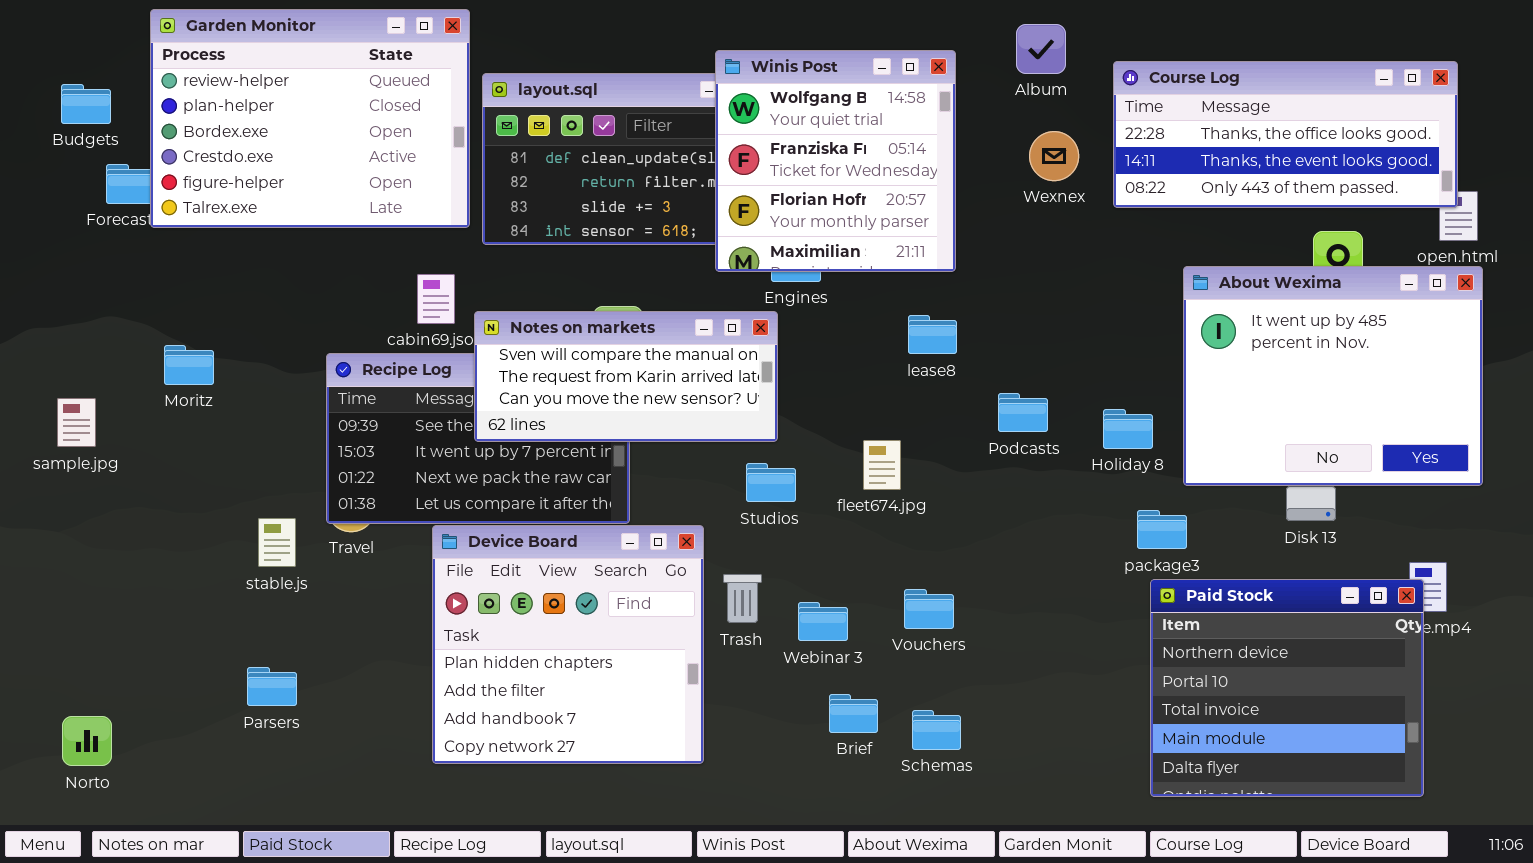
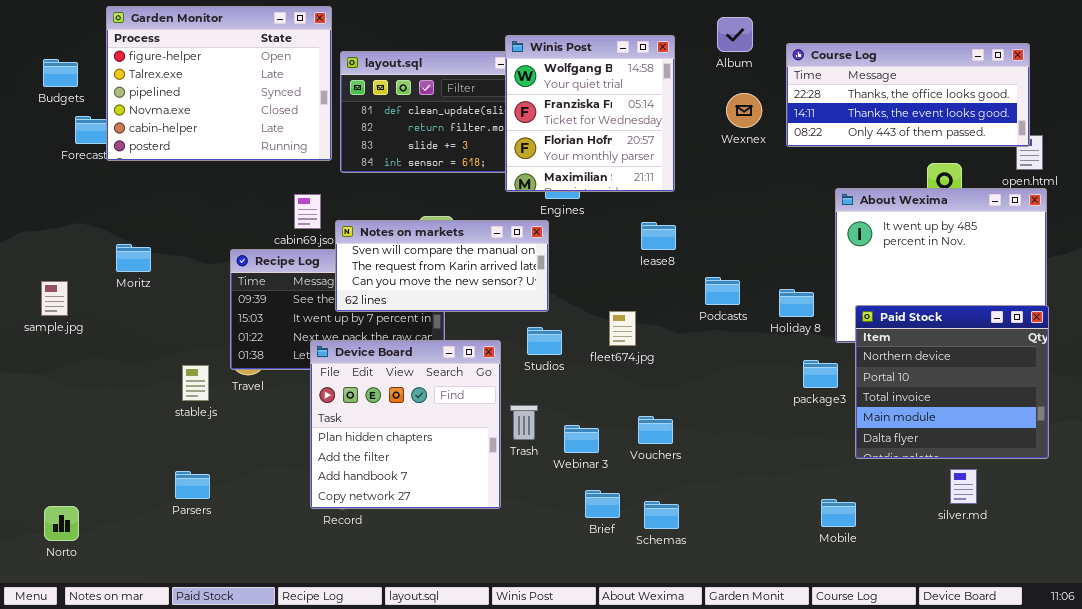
Garden Monitor: [150,9,470,228] -> [106,6,332,161], scrolled down 4 rows
Device Board: [432,525,704,764] -> [310,340,501,509], moved
Paid Stock: [1150,579,1424,797] -> [855,305,1049,459], moved

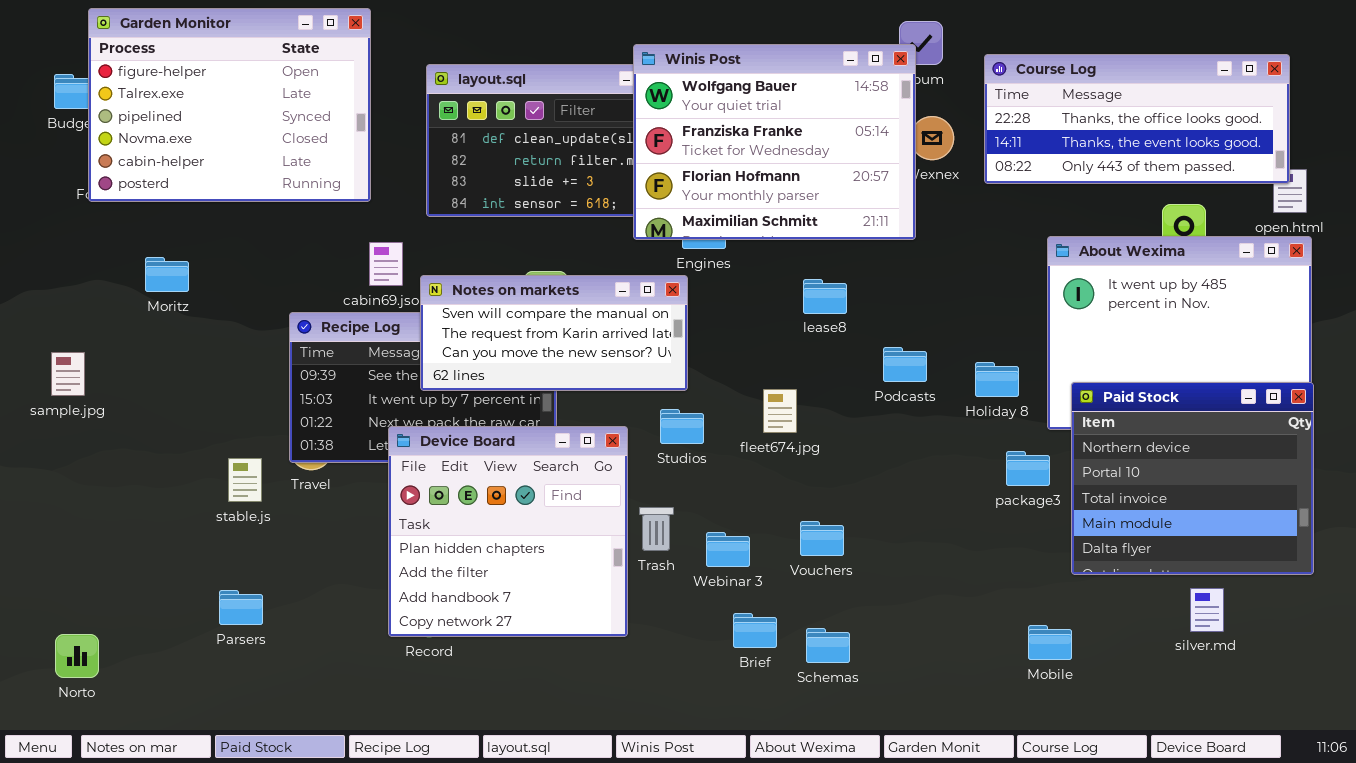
Garden Monitor: [106,6,332,161] -> [88,8,371,202], moved
Winis Post: [505,35,675,192] -> [633,44,916,240], resized
Moritz: [116,244,151,272] -> [145,257,189,292], moved

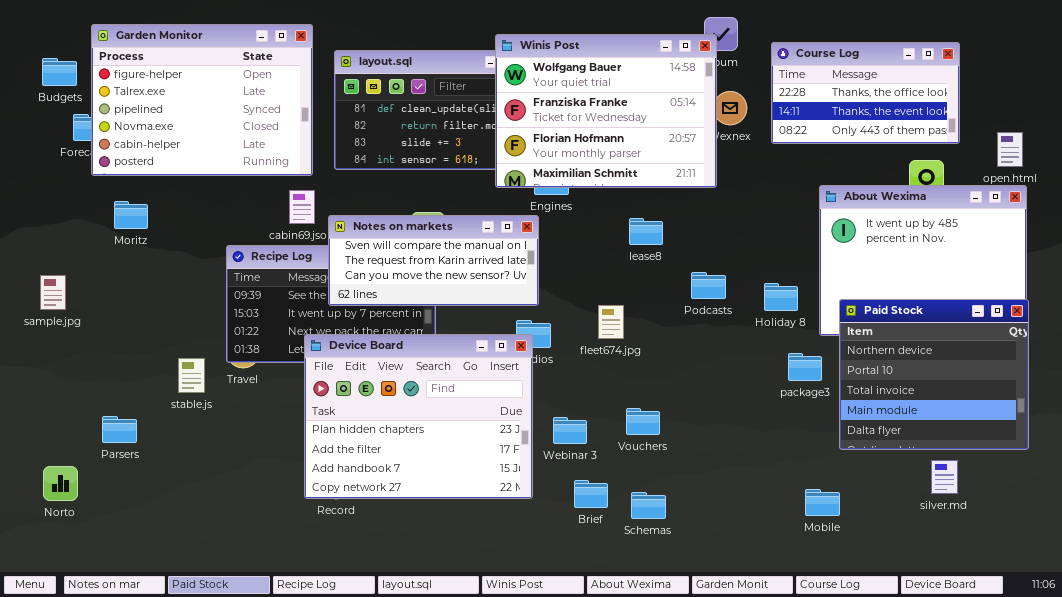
Garden Monitor: [88,8,371,202] -> [91,24,313,176], moved
Course Log: [984,54,1290,184] -> [771,42,960,144], resized
Device Board: [388,426,628,637] -> [304,334,533,499], resized
Parsers: [219,590,263,625] -> [102,416,137,443], moved
Norto: [55,634,99,678] -> [43,466,78,501], moved

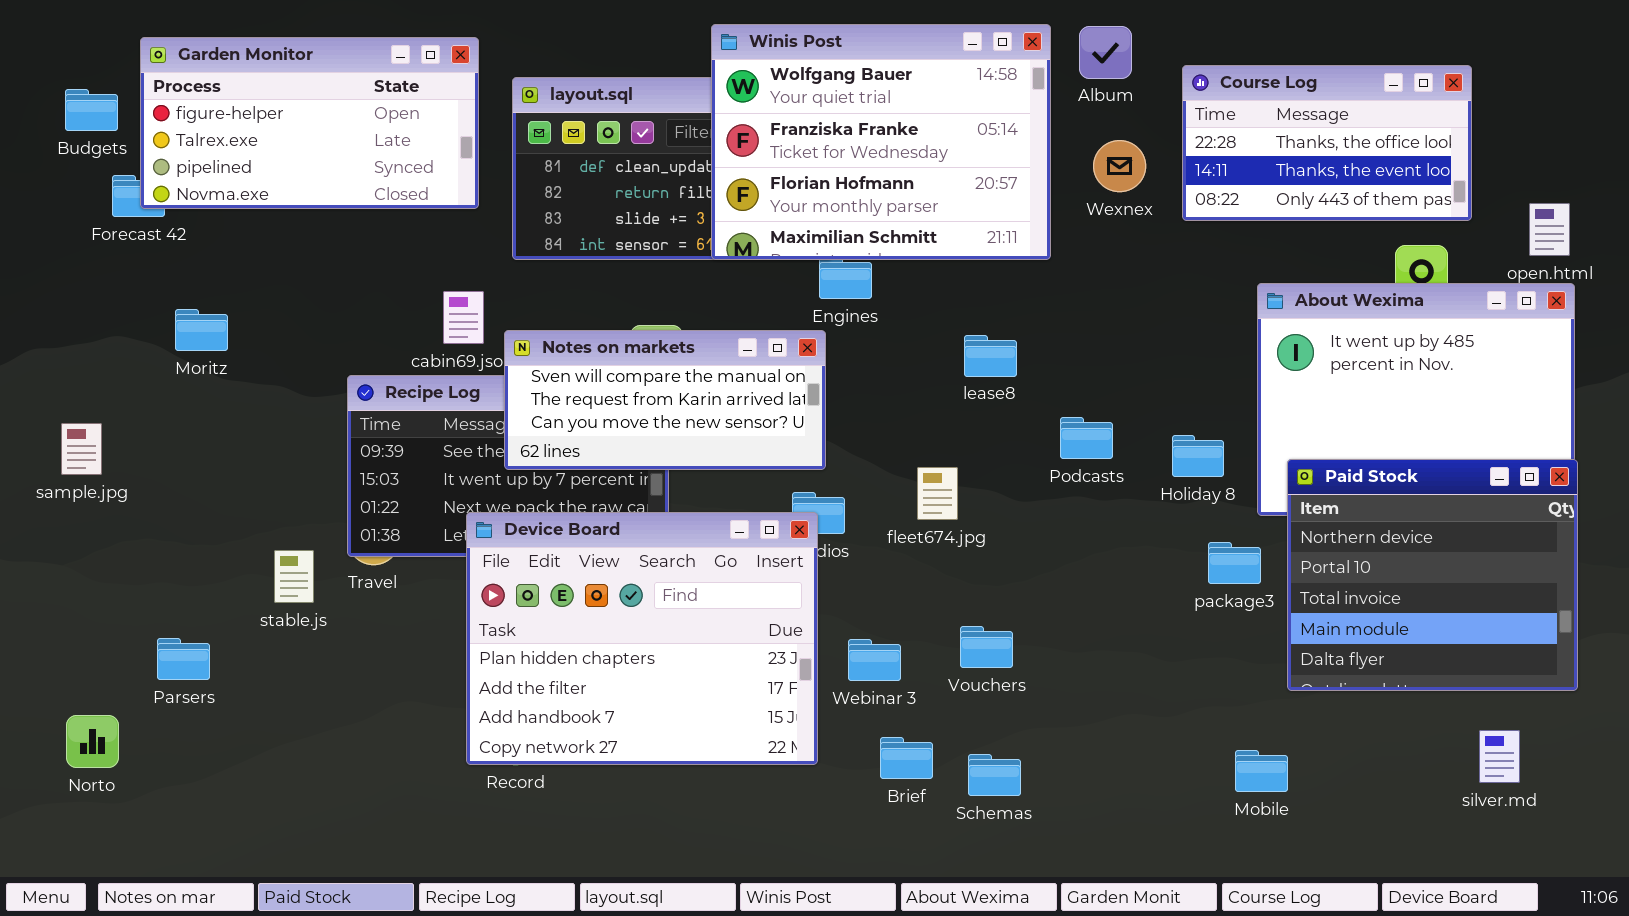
Garden Monitor: [91,24,313,176] -> [140,37,479,209], resized
Winis Post: [495,34,717,188] -> [711,24,1051,260], moved
silver.md: [931,460,958,494] -> [1479,730,1520,783], moved

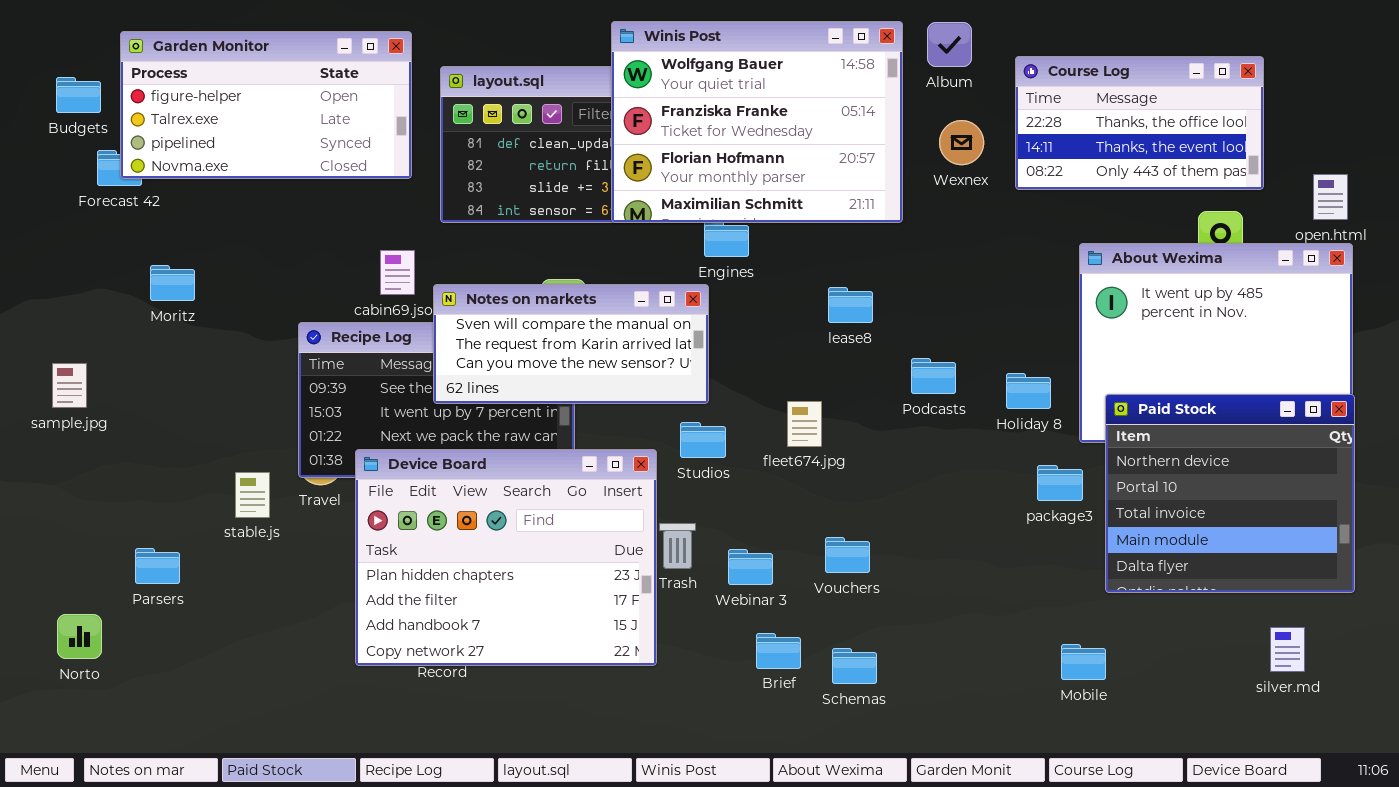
Device Board: [466,512,818,765] -> [355,449,657,666], moved

